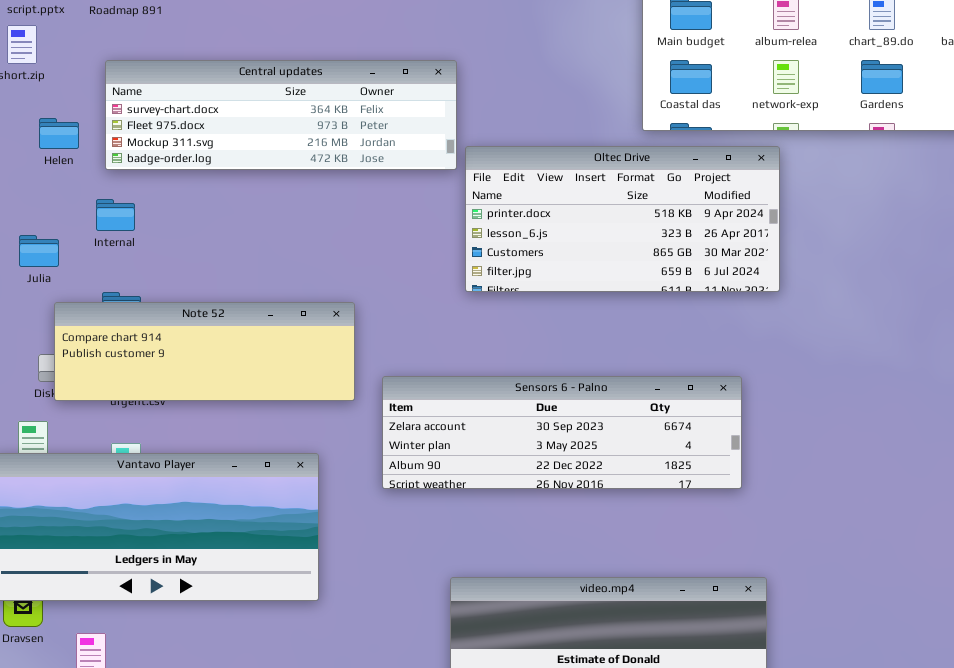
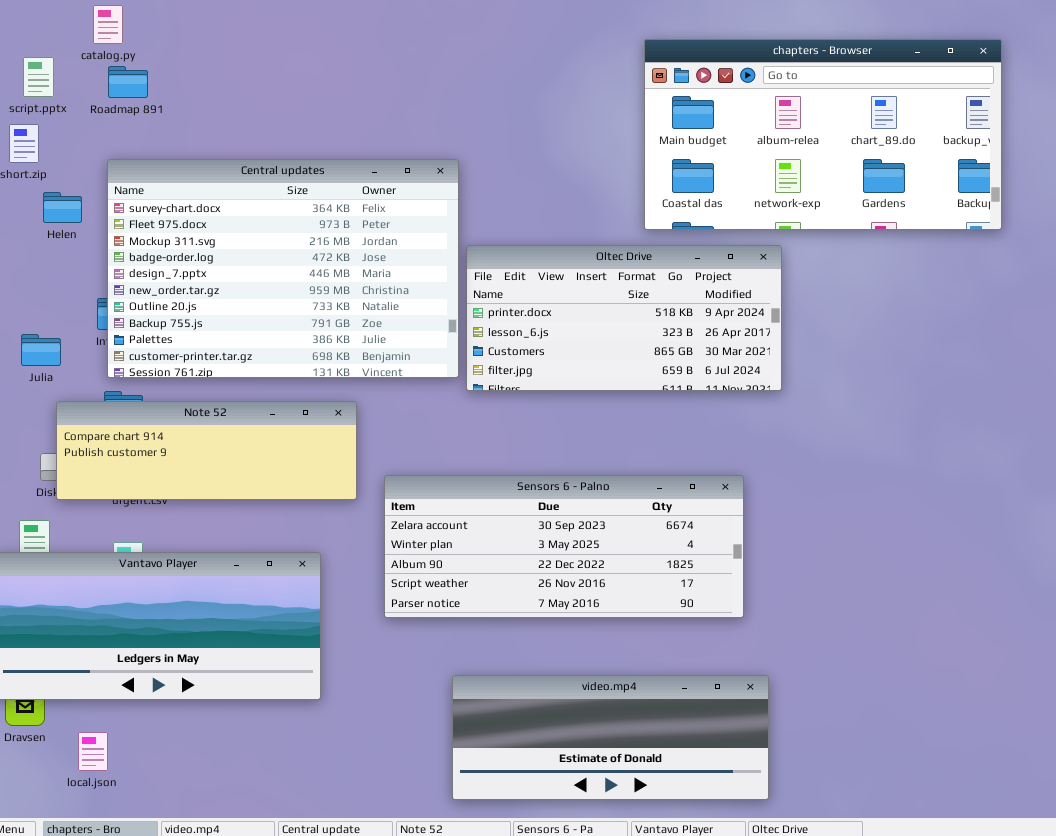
Central updates: [105,60,457,170] -> [107,159,459,378], resized
Helen: [39,118,79,149] -> [43,192,82,223], moved
Sensors 6 - Palno: [382,376,742,489] -> [384,475,744,618], resized

